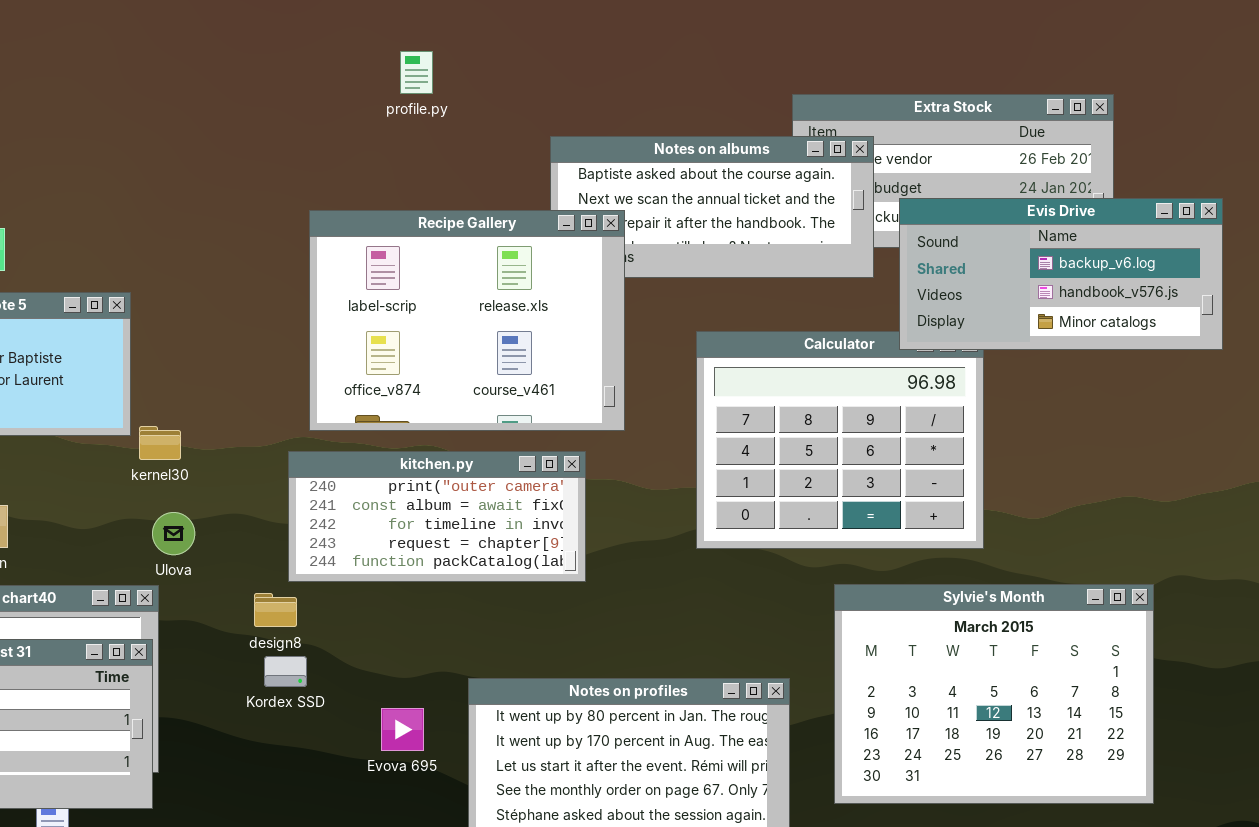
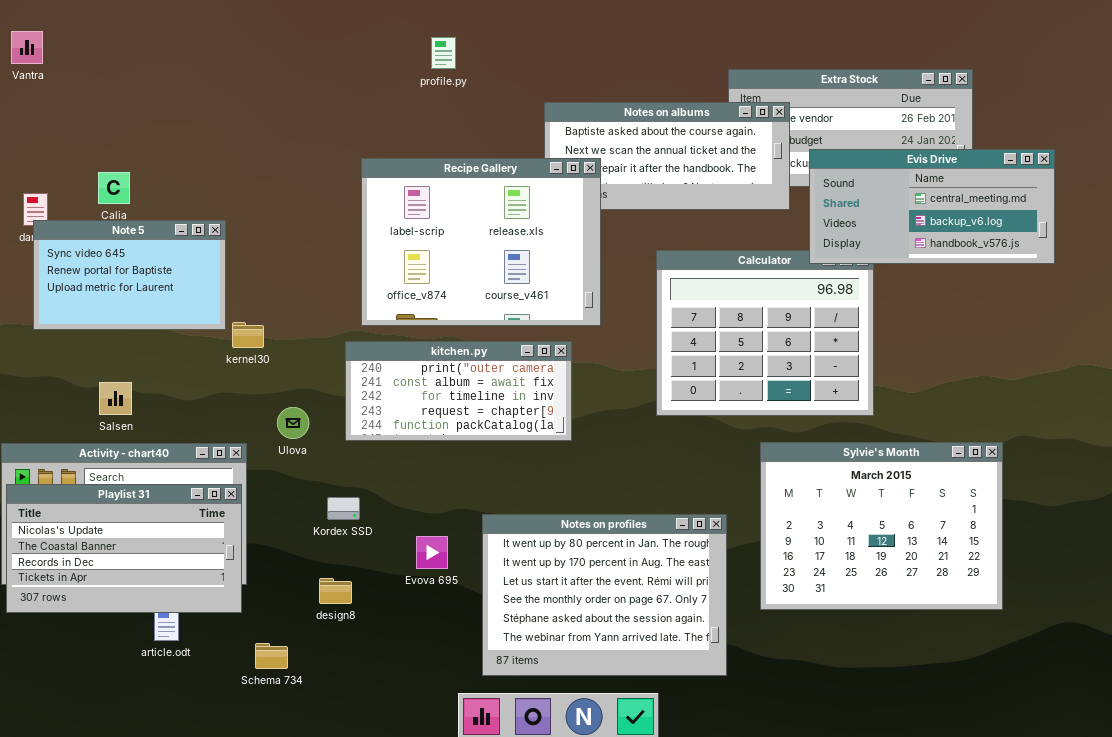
Evis Drive: [899,198,1223,350] -> [809,149,1055,264], scrolled up 1 row
Ulova: [152,512,195,555] -> [277,407,309,439], moved
design8: [254,593,297,627] -> [319,578,352,604], moved

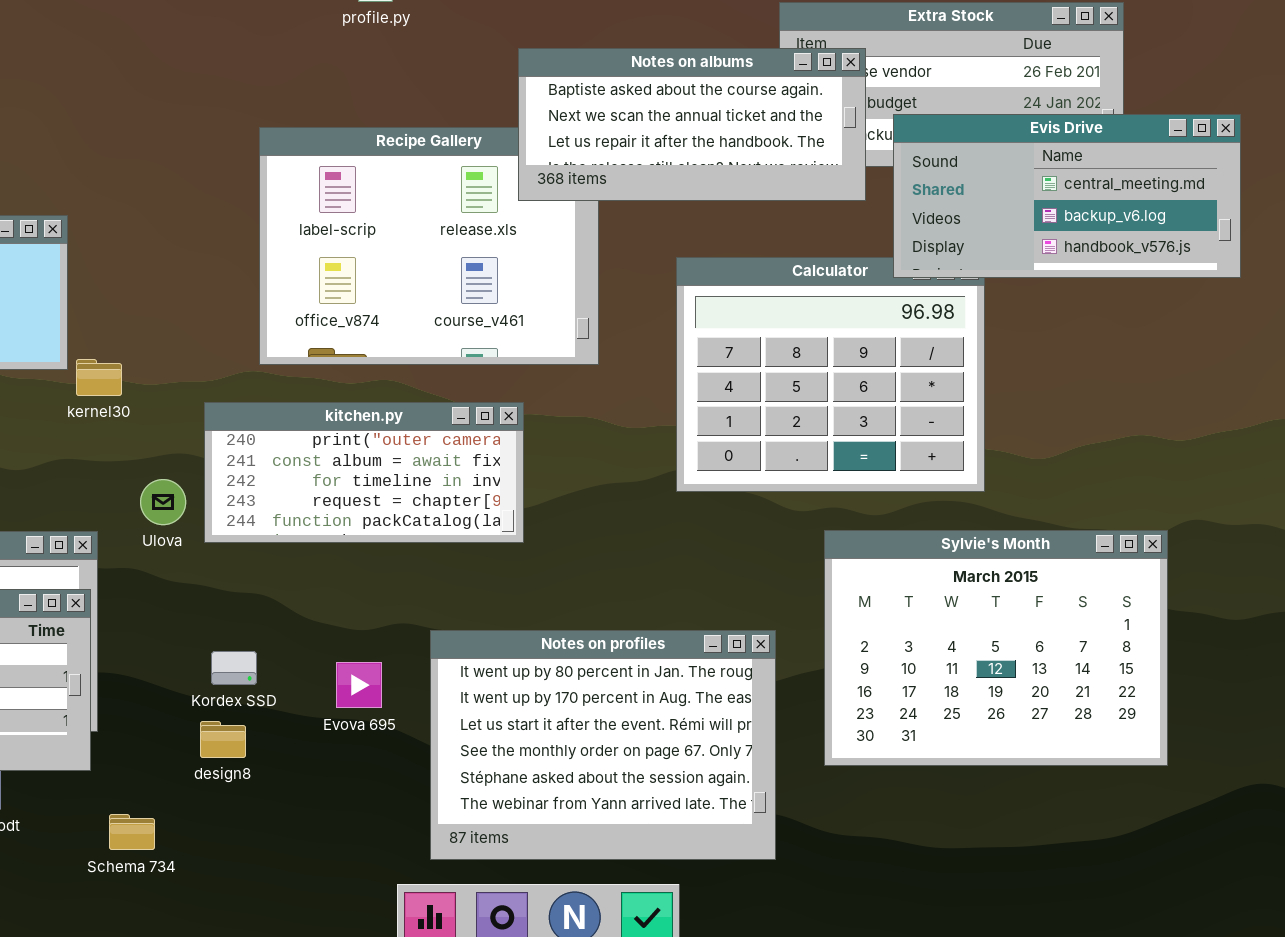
Notes on albums: [544,102,790,210] -> [518,48,866,201], raised
kitchen.py: [345,341,572,441] -> [204,402,524,543], moved
Kordex SSD: [327,497,360,520] -> [211,651,257,685], moved

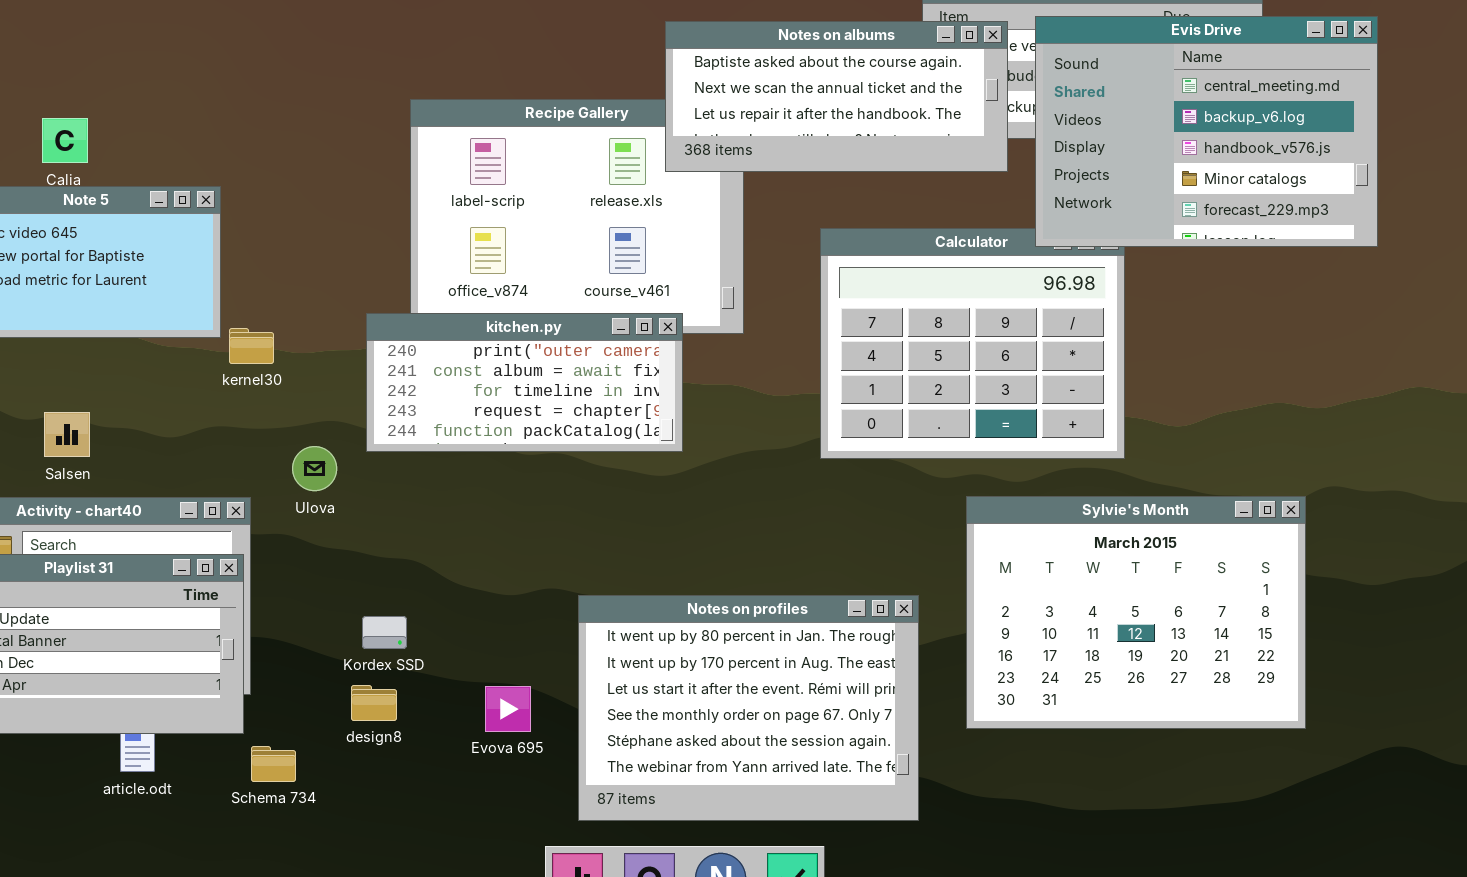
Evis Drive: [893,114,1241,278] -> [1035,16,1378,247], resized
kitchen.py: [204,402,524,543] -> [366,313,683,452], moved
Evova 695: [336,662,382,708] -> [485,686,531,732], moved
Schema 734: [109,814,155,850] -> [251,746,296,782], moved

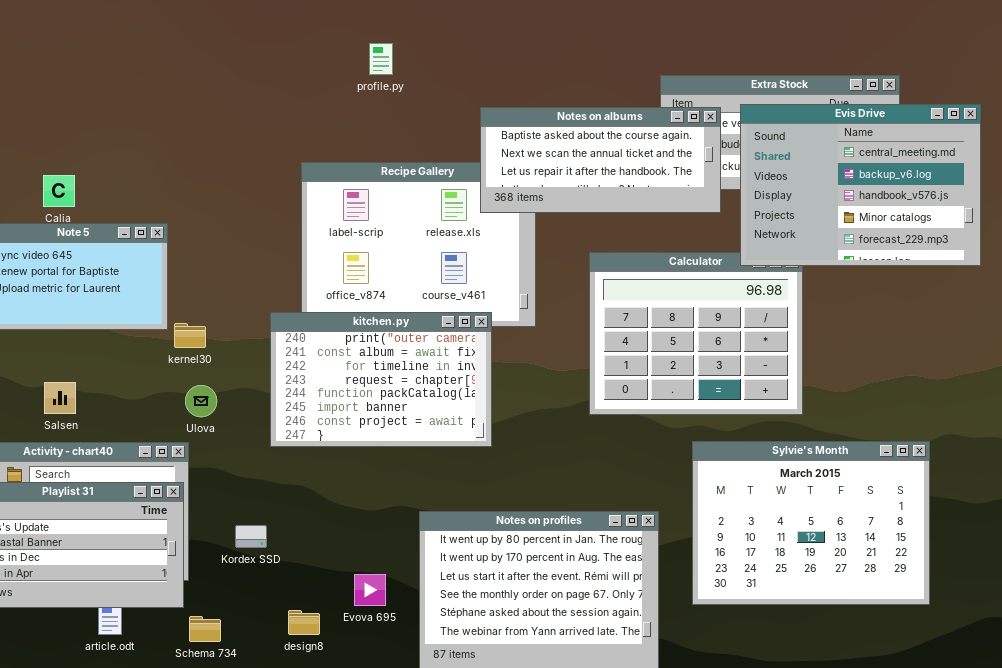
kitchen.py: [366,313,683,452] -> [270,312,492,447], resized
Ulova: [292,446,337,491] -> [185,385,217,417], moved
Kordex SSD: [362,616,407,649] -> [235,525,267,548], moved
design8: [351,685,397,721] -> [288,610,320,635], moved

